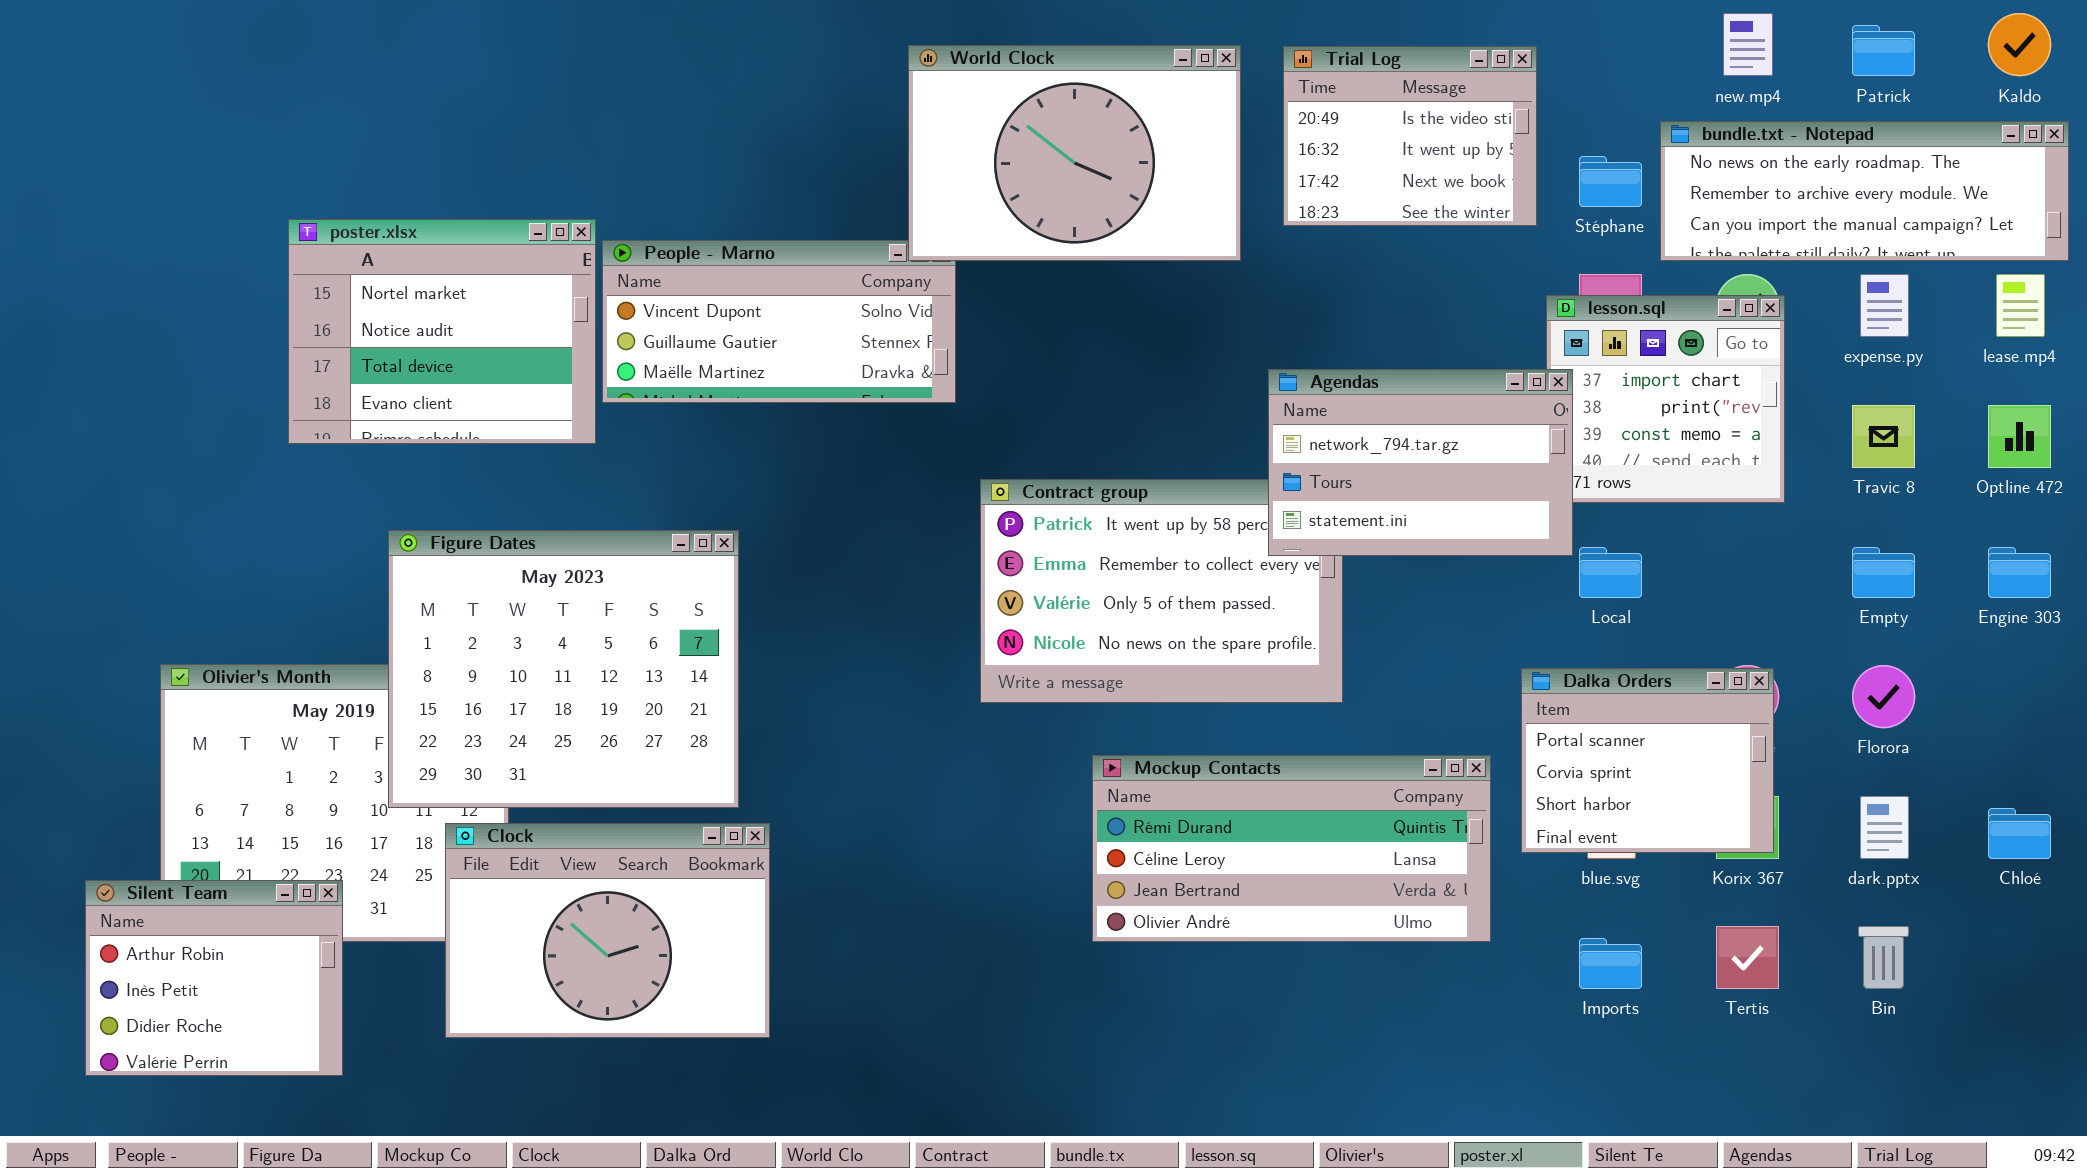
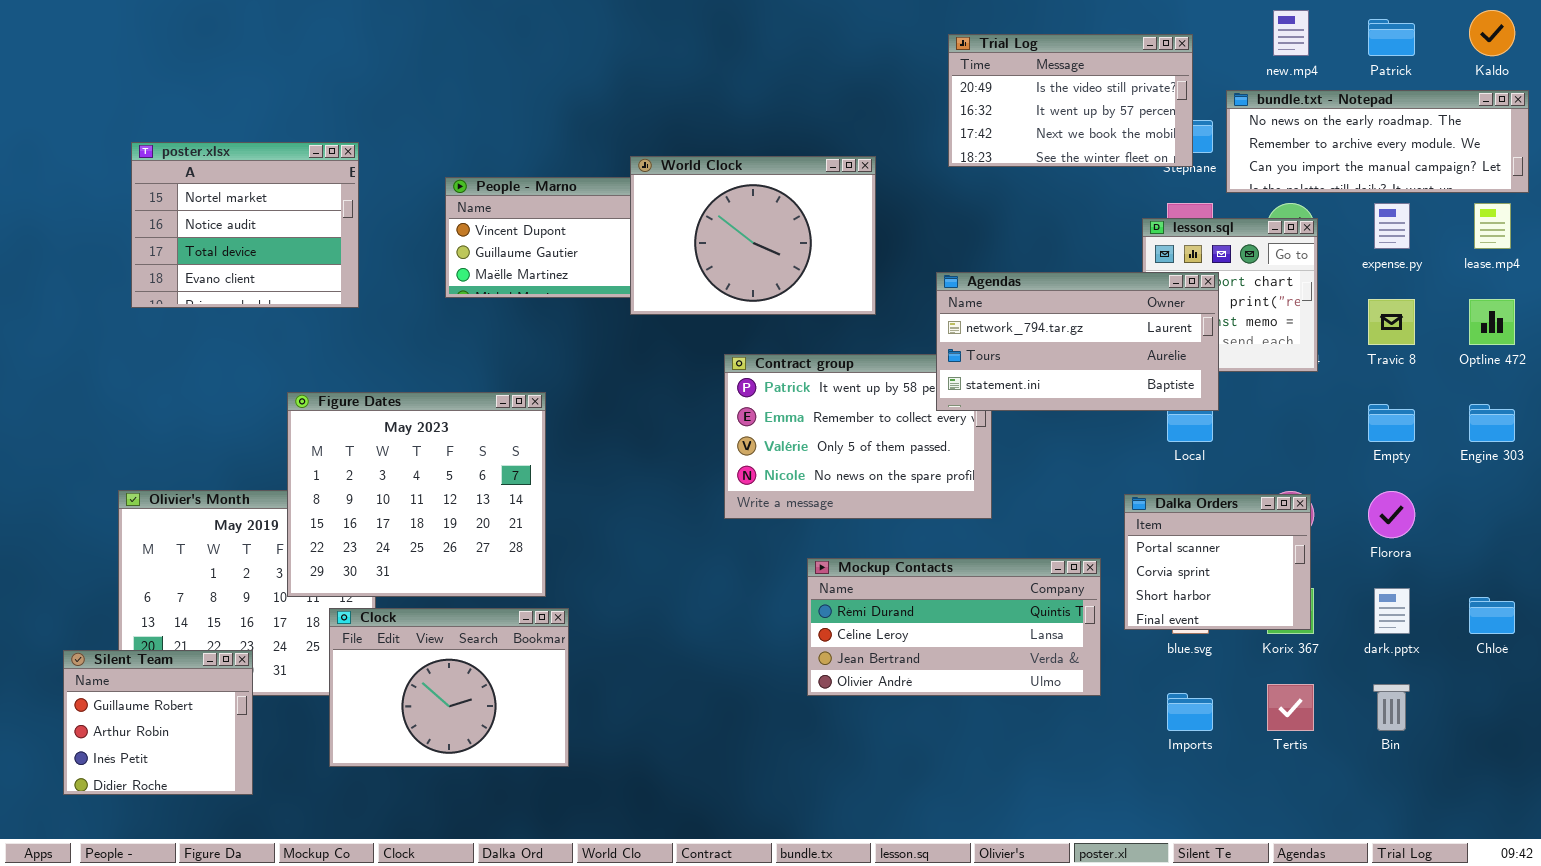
World Clock: [908,45,1241,261] -> [630,156,876,315], moved
Trial Log: [1283,46,1537,226] -> [948,34,1193,167], resized
poster.xlsx: [288,219,596,444] -> [131,142,359,308], moved
Agendas: [1268,369,1573,556] -> [936,272,1219,411], resized
Silent Team: [85,880,343,1076] -> [63,650,253,795], scrolled up 1 row

